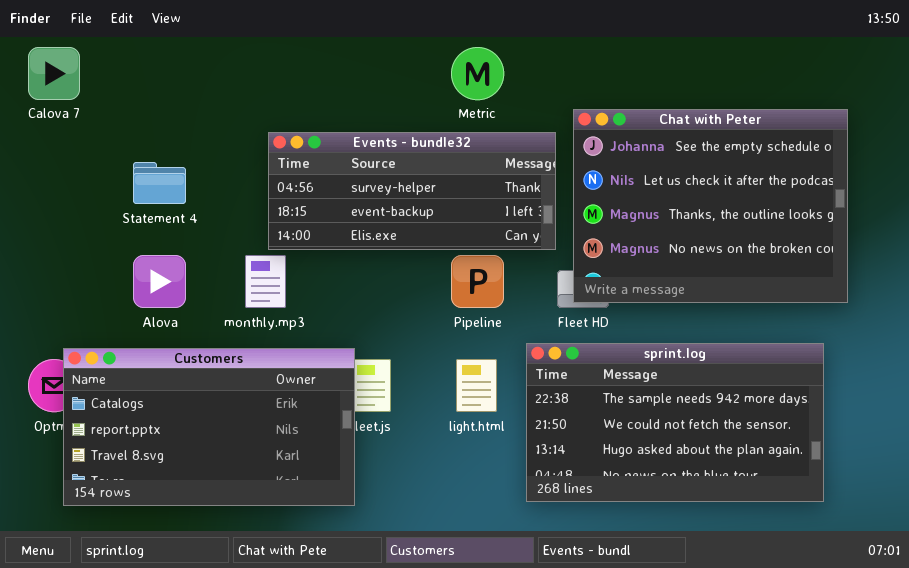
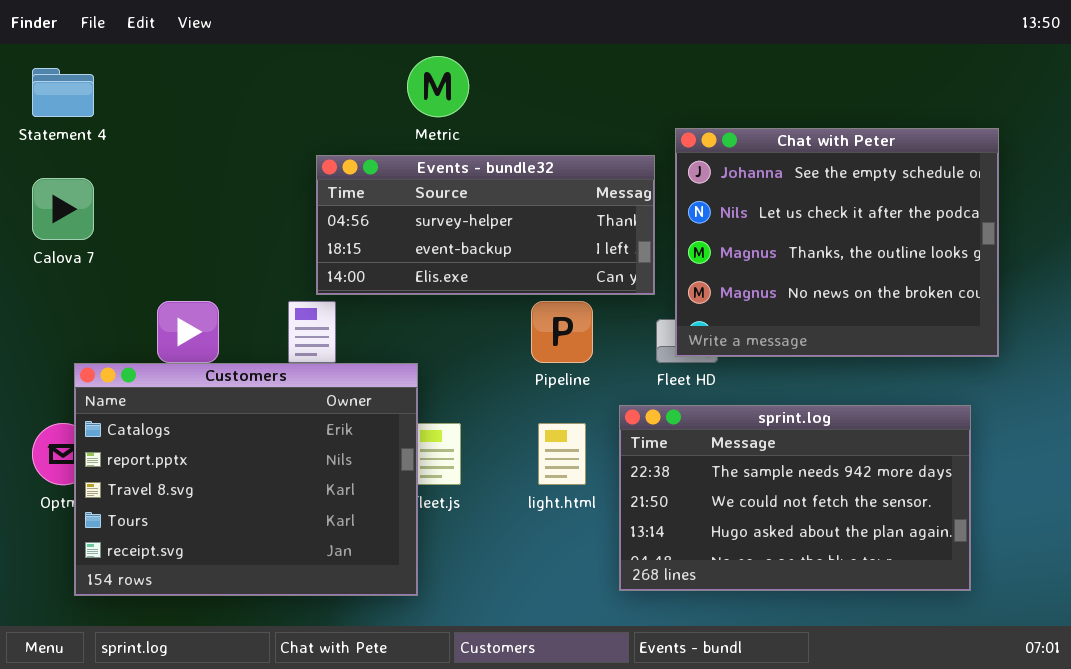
Calova 7: [28,47,80,100] -> [32,178,94,240], moved
Metric: [451,47,504,100] -> [407,56,469,117], moved
Statement 4: [133,162,186,204] -> [32,68,94,117], moved
Customers: [63,348,355,506] -> [74,363,418,596], resized

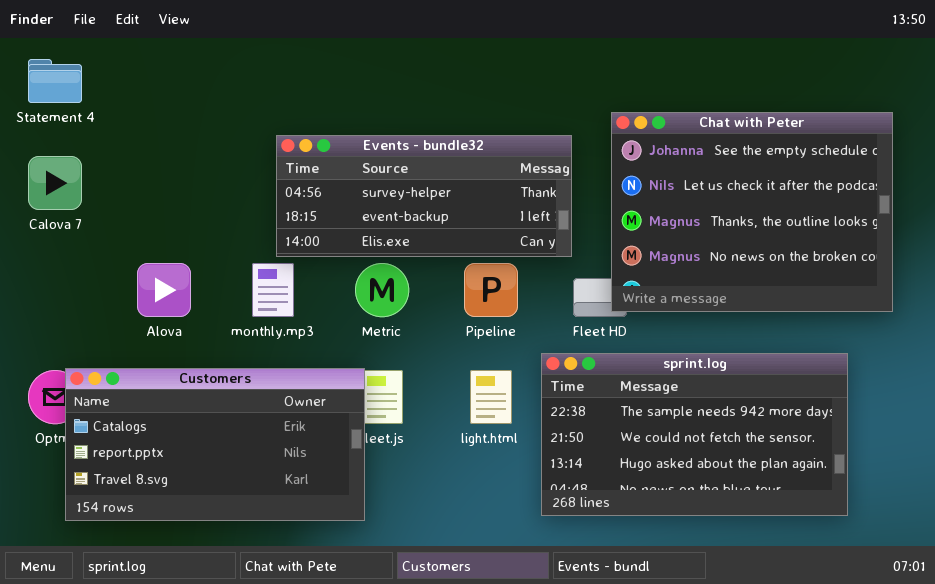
Metric: [407,56,469,117] -> [355,263,409,317], moved
Chat with Peter: [675,128,999,357] -> [611,112,893,312], moved
Customers: [74,363,418,596] -> [65,368,365,521], resized

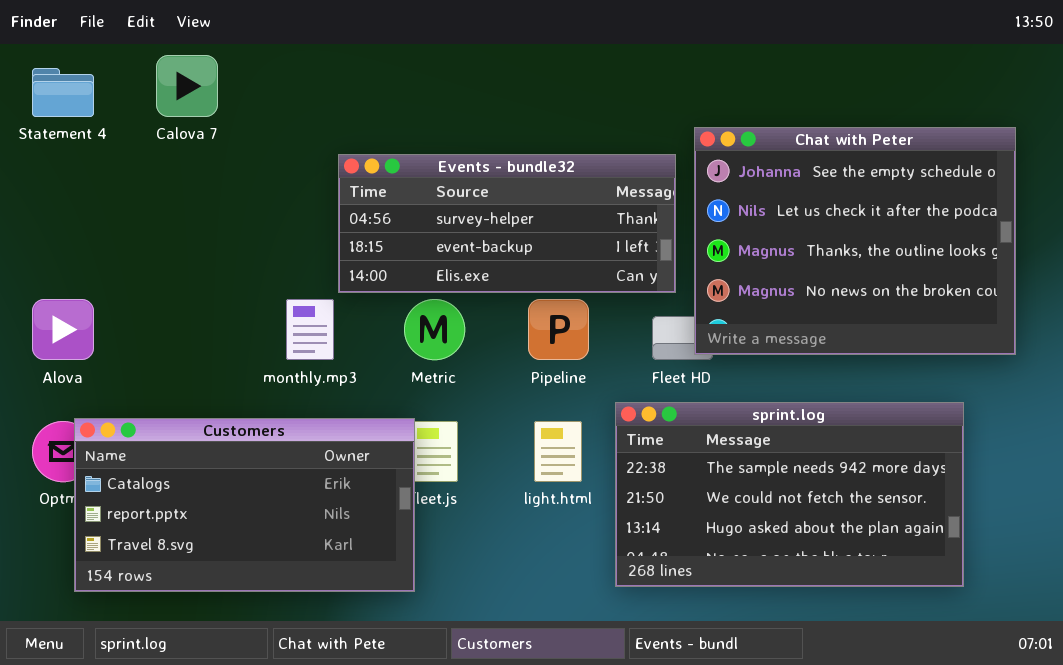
Events - bundle32: [276,135,572,257] -> [338,154,676,293], moved
Calova 7: [28,156,82,210] -> [156,55,218,117], moved
Alova: [137,263,191,317] -> [32,299,94,360], moved

